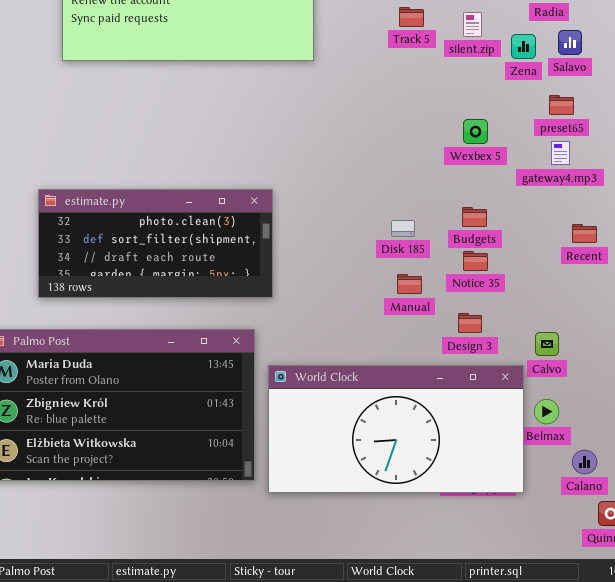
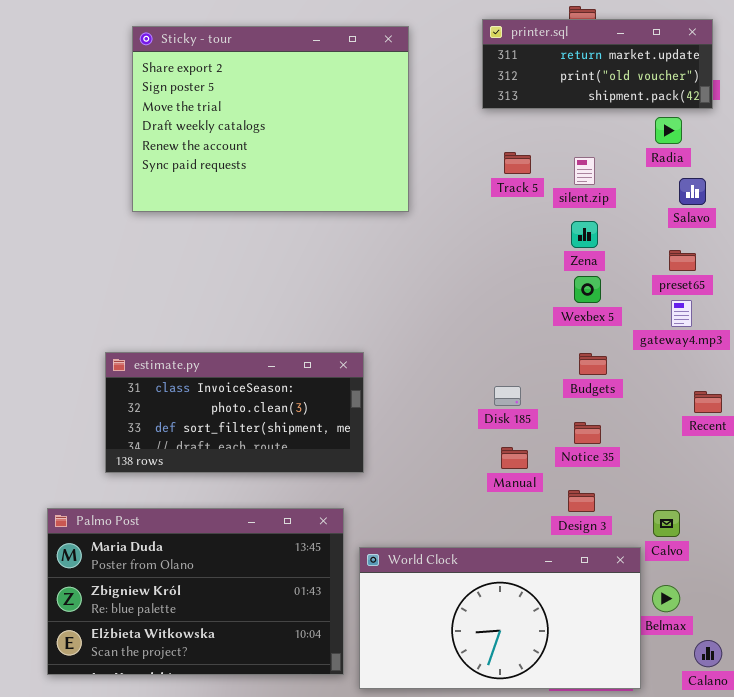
Zena: [511,34,536,59] -> [571,221,598,248], moved
estimate.py: [38,189,273,298] -> [105,352,364,473], scrolled up 1 row
Budgets: [462,207,487,227] -> [579,353,607,375], moved

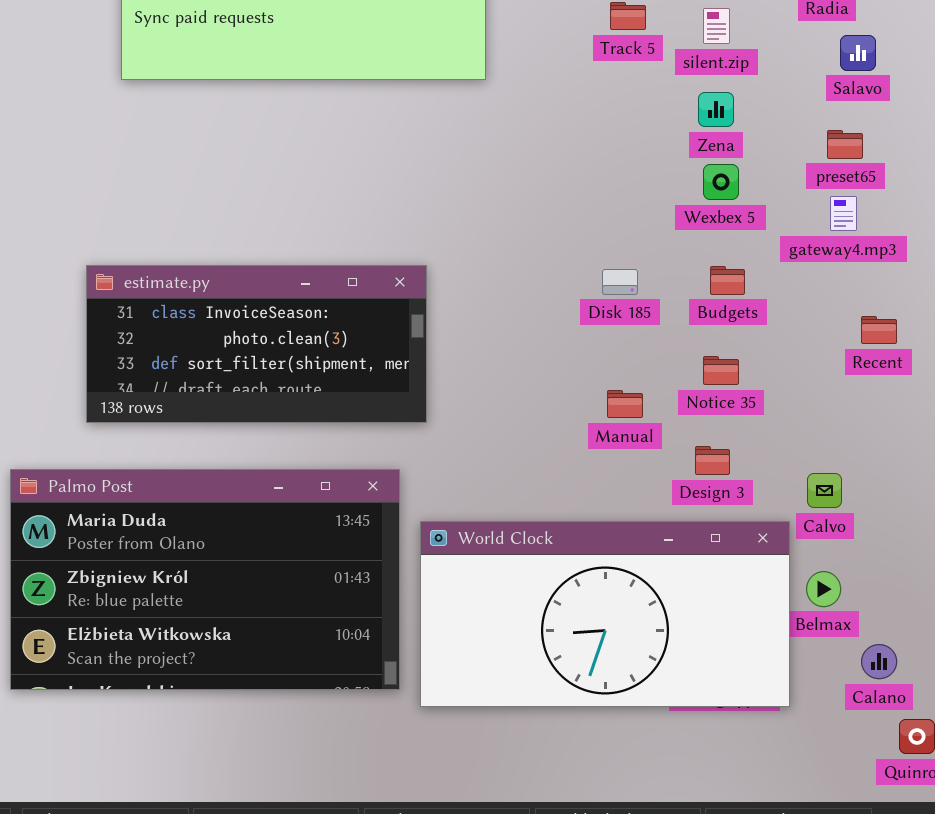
Disk 185: [494,386,521,406] -> [602,269,638,295], moved

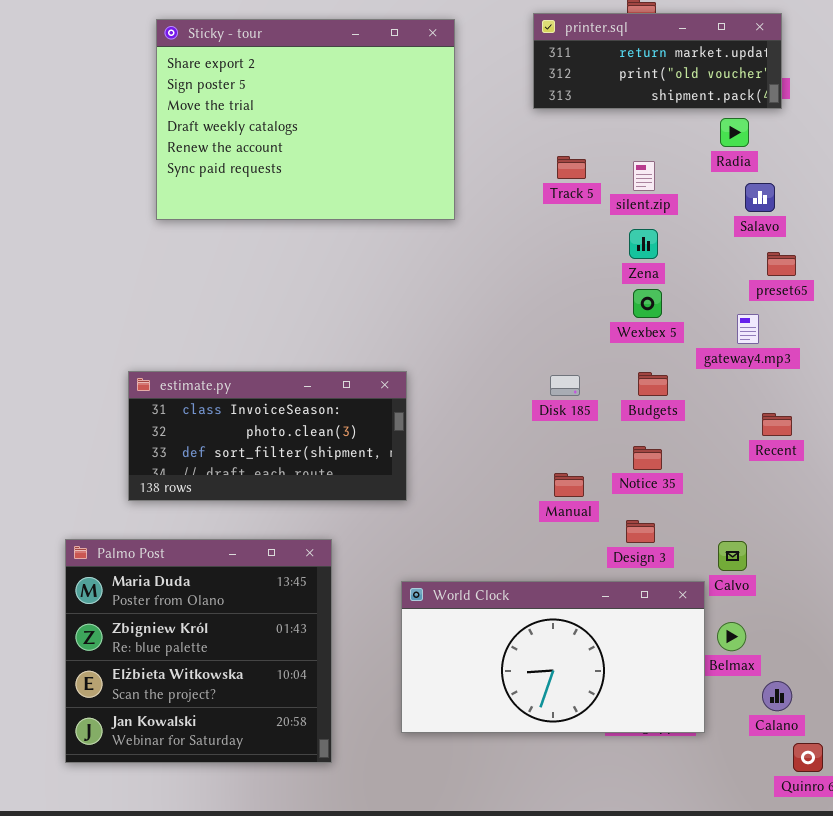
preset65: [827,130,863,159] -> [767,252,796,276], moved
Palmo Post: [10,469,400,690] -> [65,539,332,763], resized

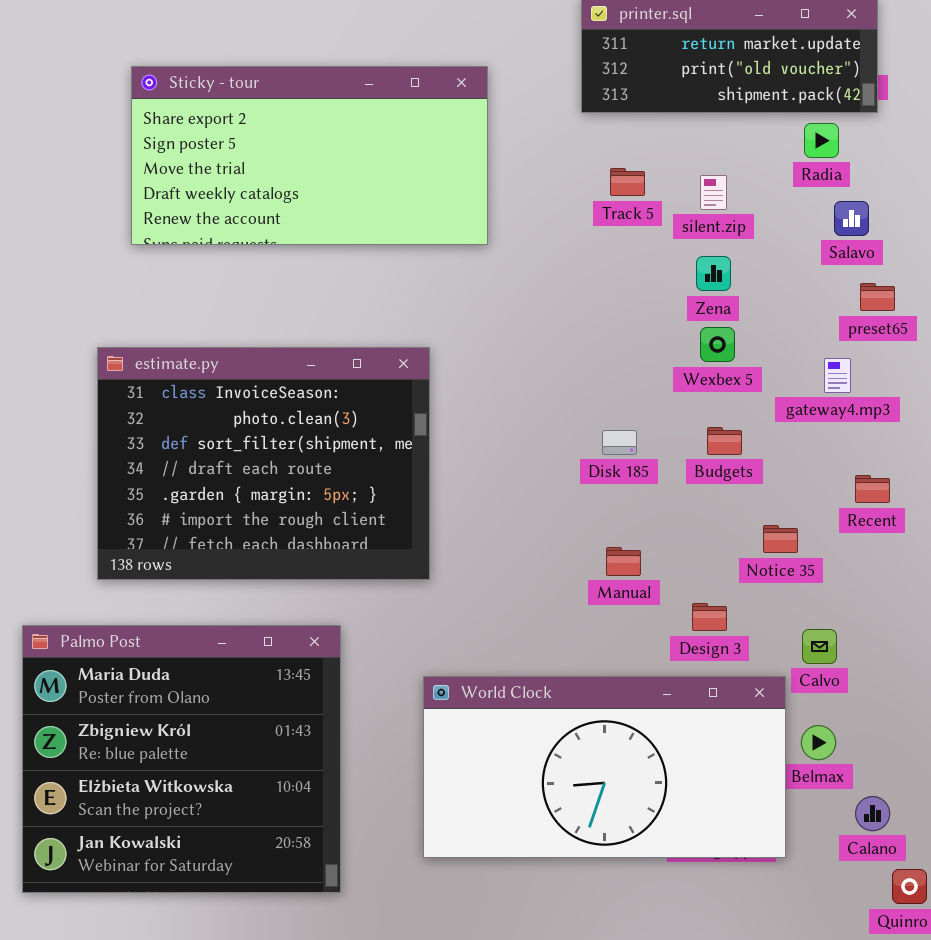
Sticky - tour: [156,19,455,220] -> [131,66,488,245], resized
estimate.py: [128,371,407,501] -> [97,347,430,580], resized
Notice 35: [633,446,662,470] -> [763,525,798,553], moved

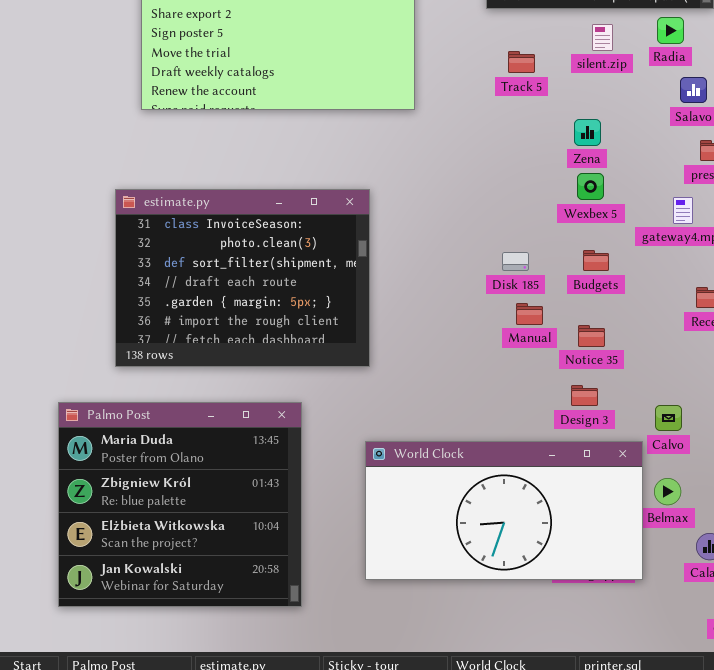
silent.zip: [700,175,727,210] -> [592,24,613,51], moved
Notice 35: [763,525,798,553] -> [578,325,605,347], moved
Manual: [606,547,641,576] -> [516,303,543,325], moved

